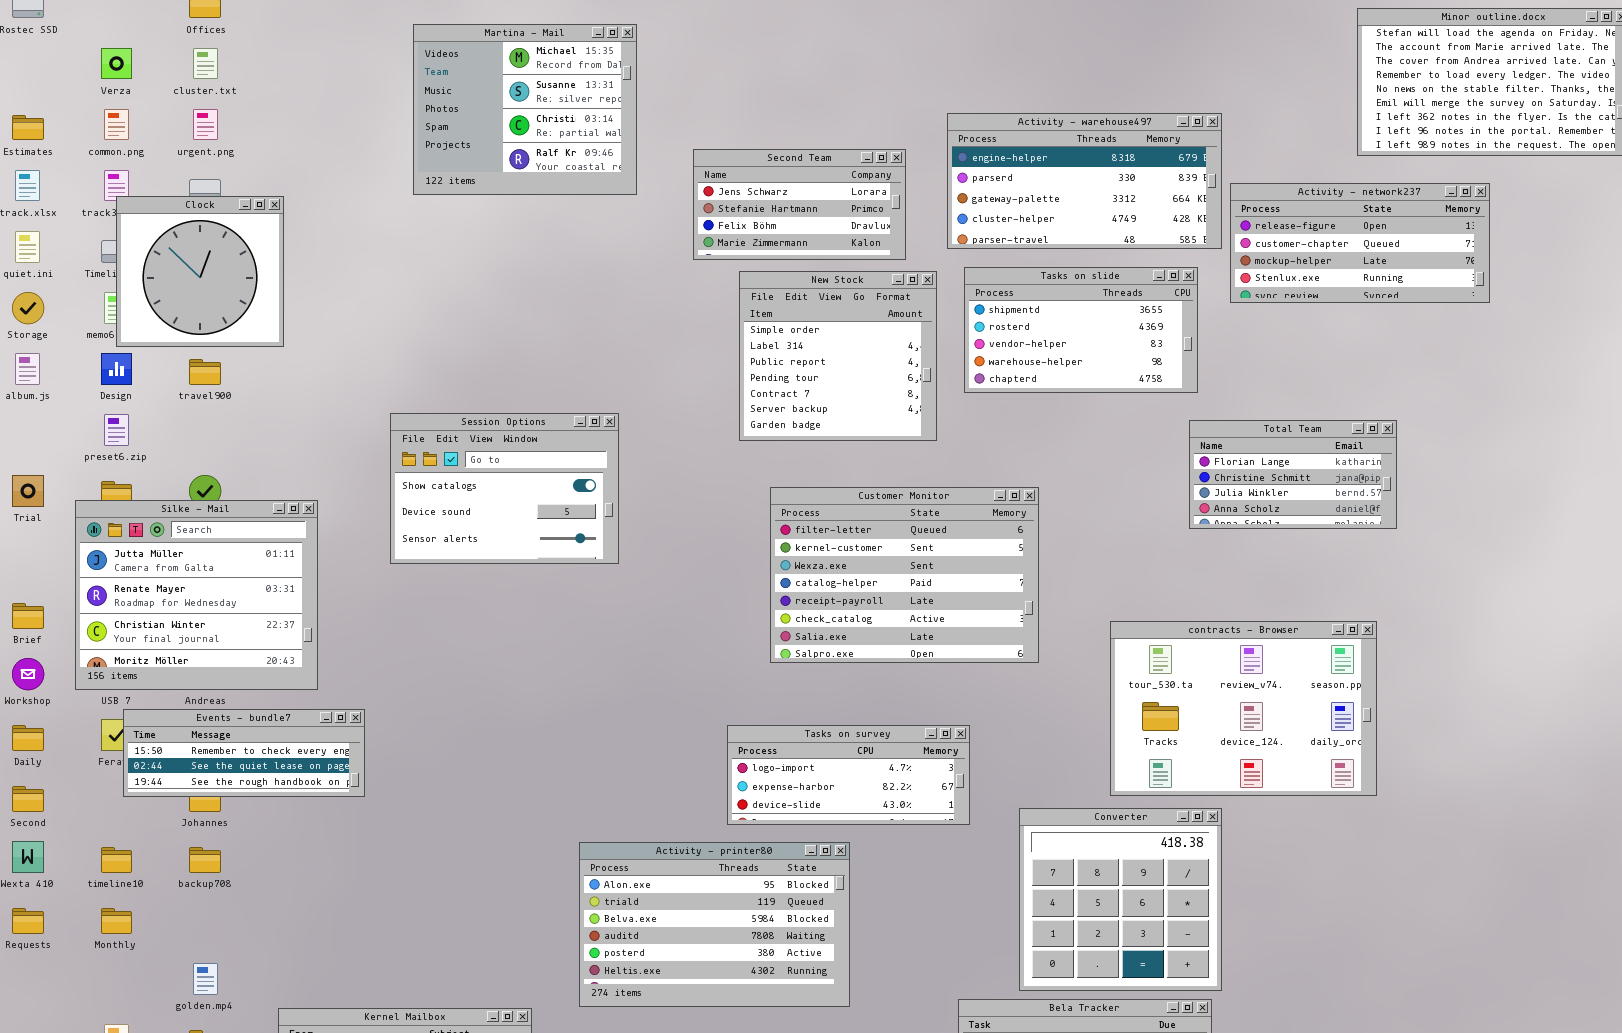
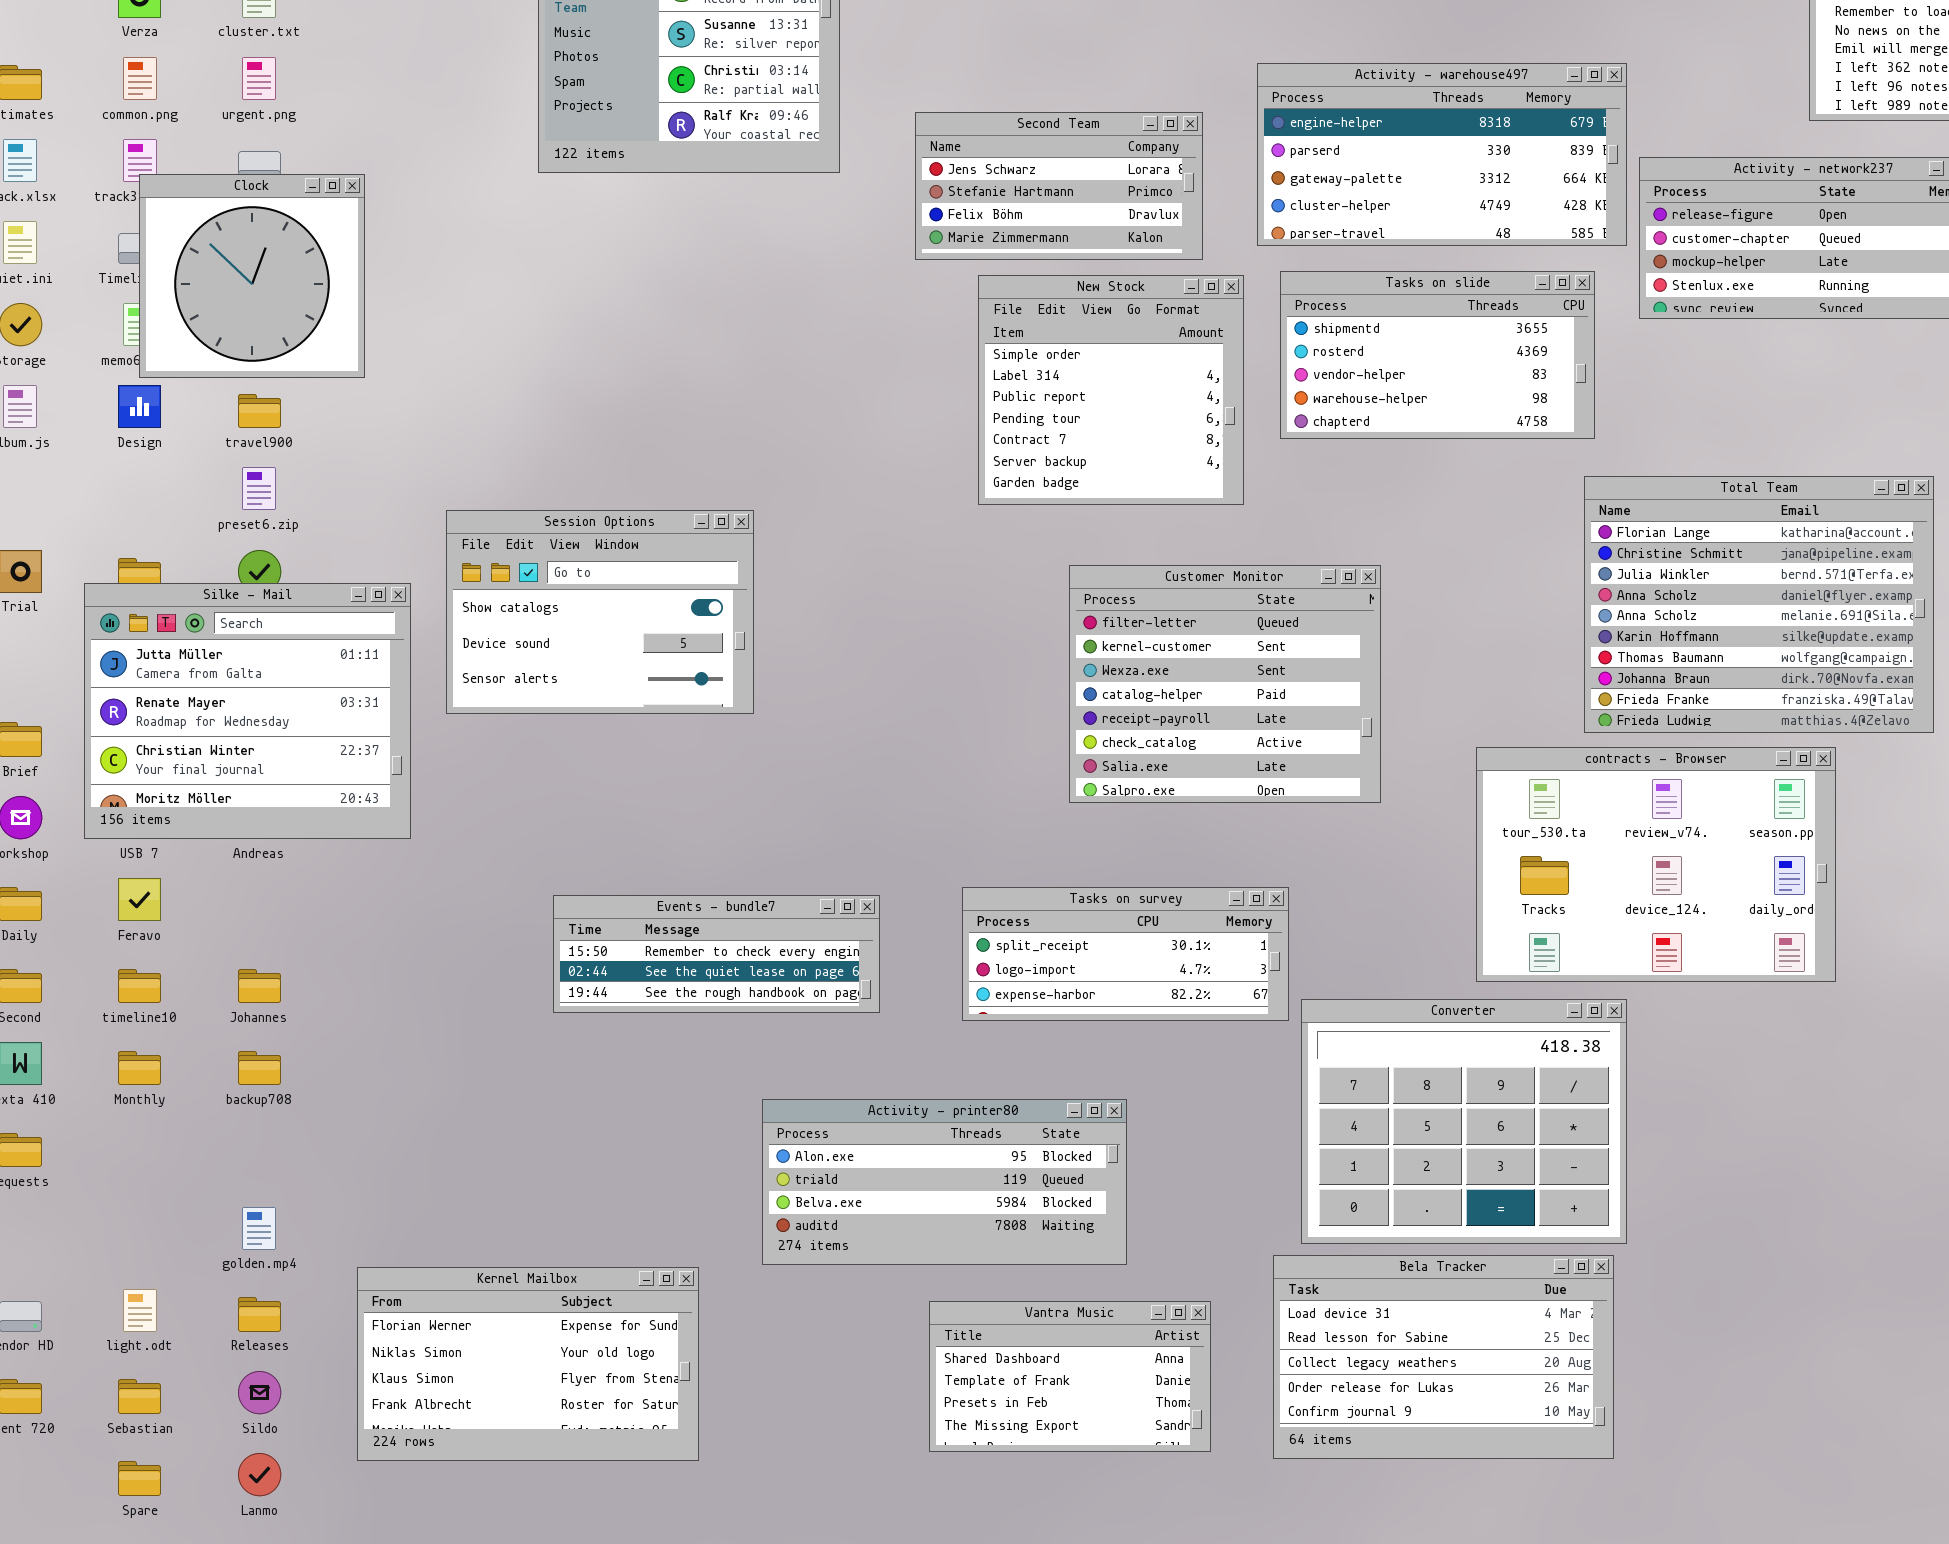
Session Options: [390,413,619,564] -> [446,510,754,714], moved
preset6.zip: [104,414,129,446] -> [242,467,276,510], moved
Total Team: [1189,420,1397,529] -> [1584,476,1934,733], resized
Customer Monitor: [770,487,1039,663] -> [1069,565,1381,803], resized
Events - bundle7: [123,709,365,797] -> [553,895,880,1013], moved
Tasks on survey: [727,725,970,825] -> [962,887,1289,1021], scrolled up 1 row
Converter: [1019,808,1222,991] -> [1301,999,1627,1244], resized
Activity - printer80: [579,842,850,1007] -> [762,1099,1127,1265], resized
timeline10: [101,847,132,873] -> [118,969,161,1003], moved
Monthly: [101,908,132,934] -> [118,1051,161,1085], moved

